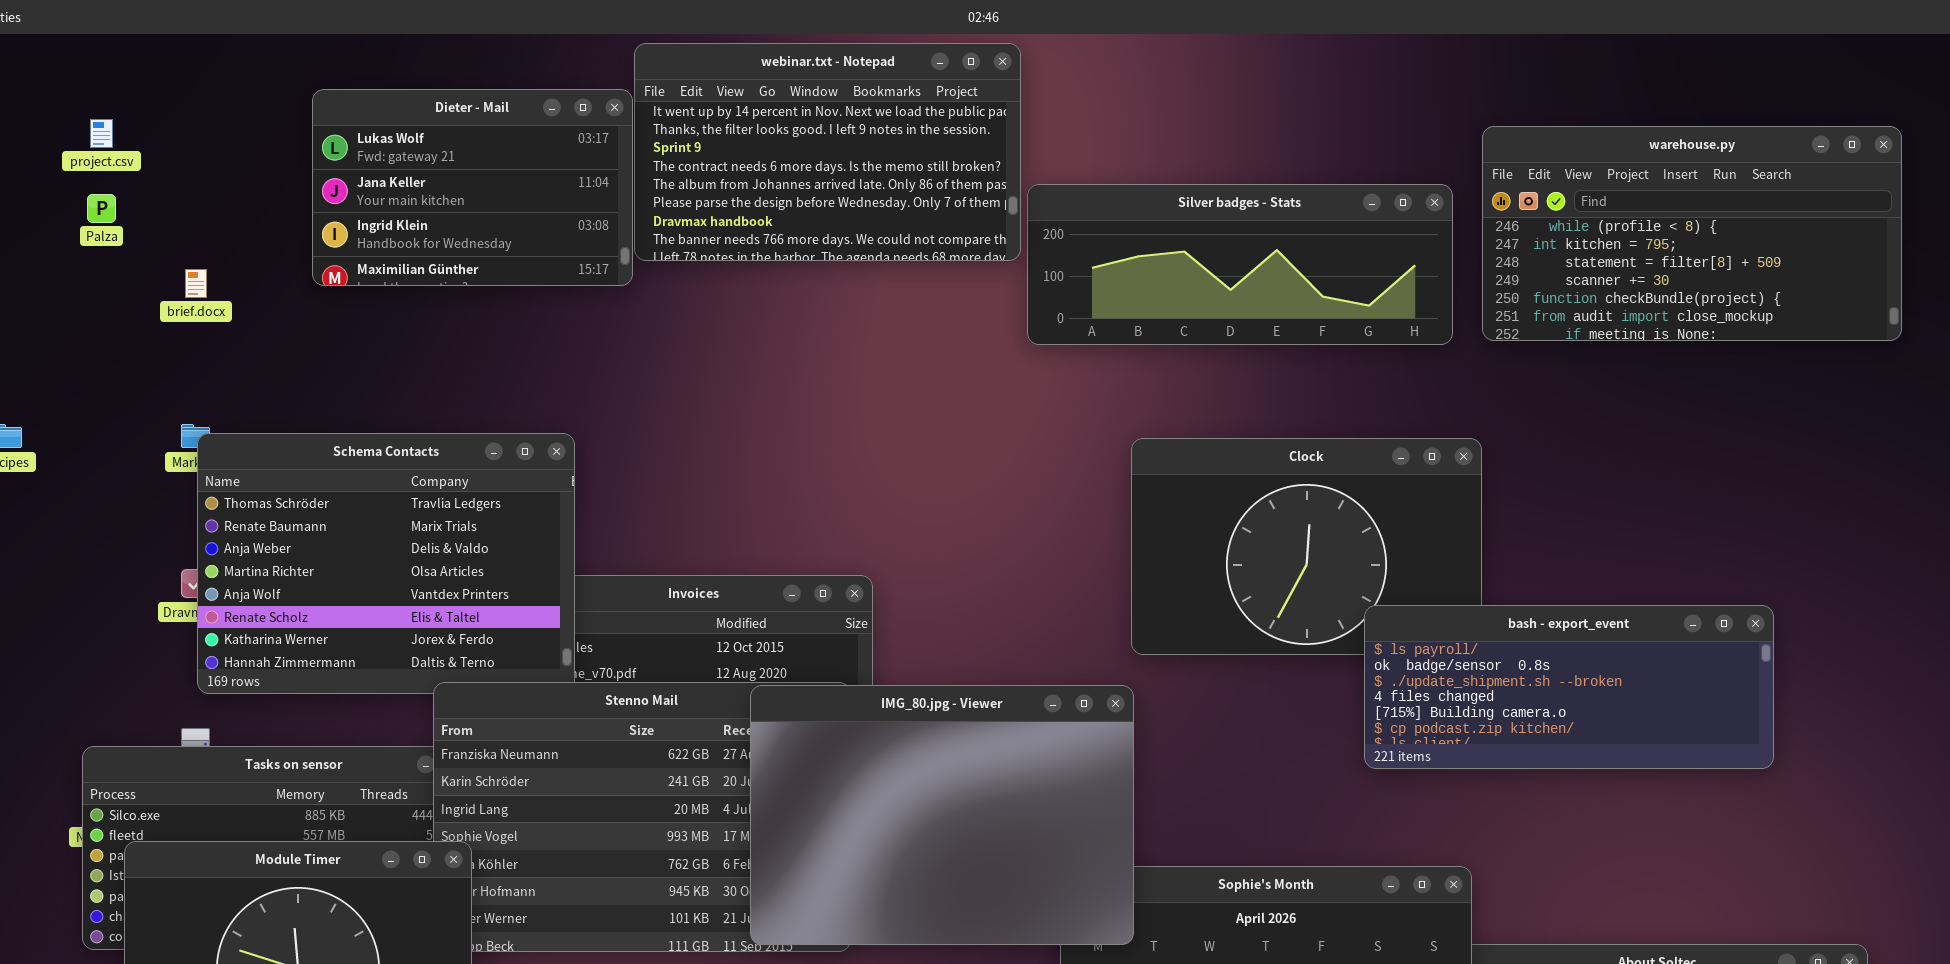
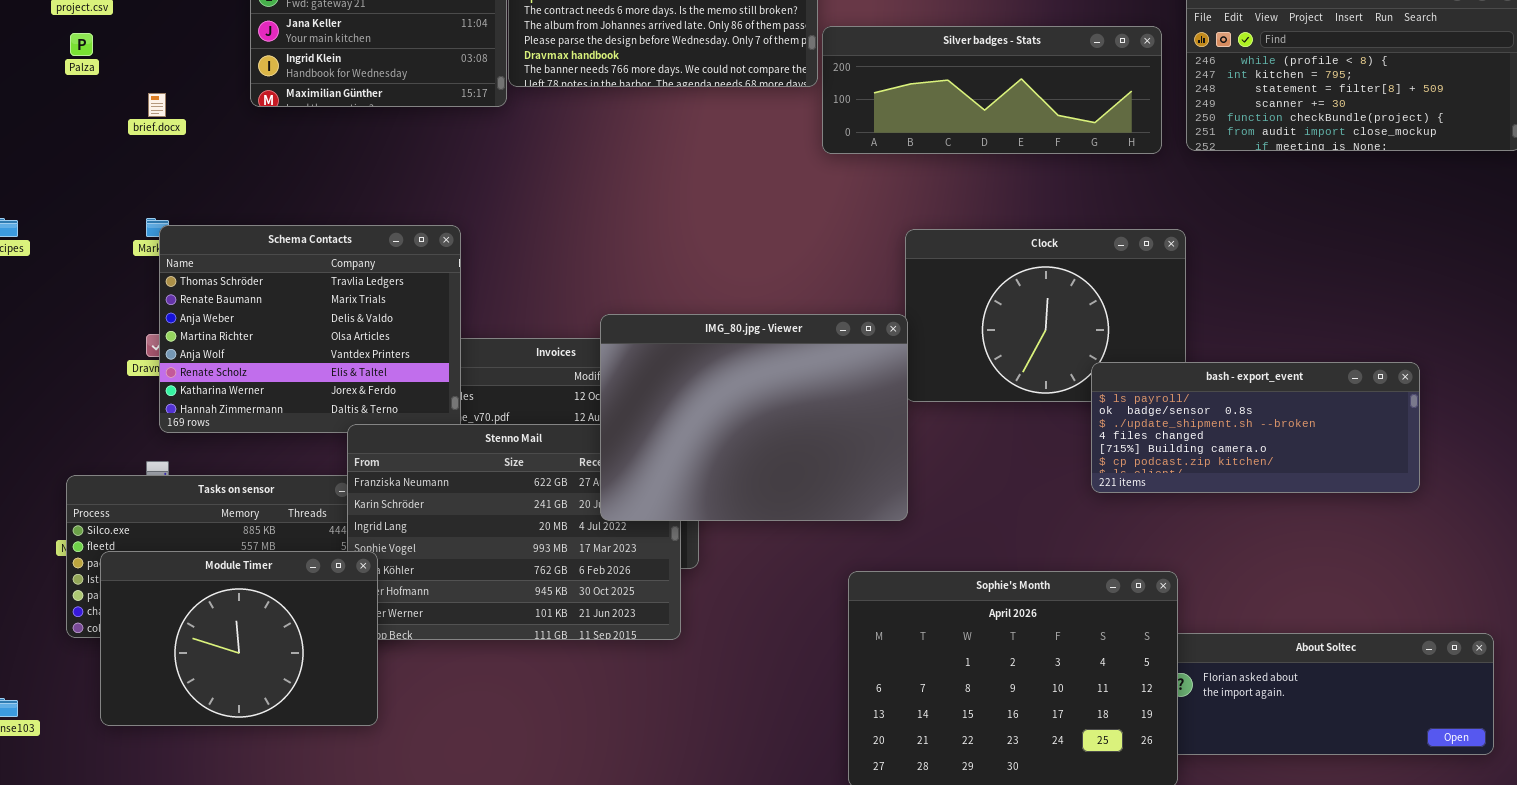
IMG_80.jpg - Viewer: [750,685,1134,945] -> [600,314,908,521], moved

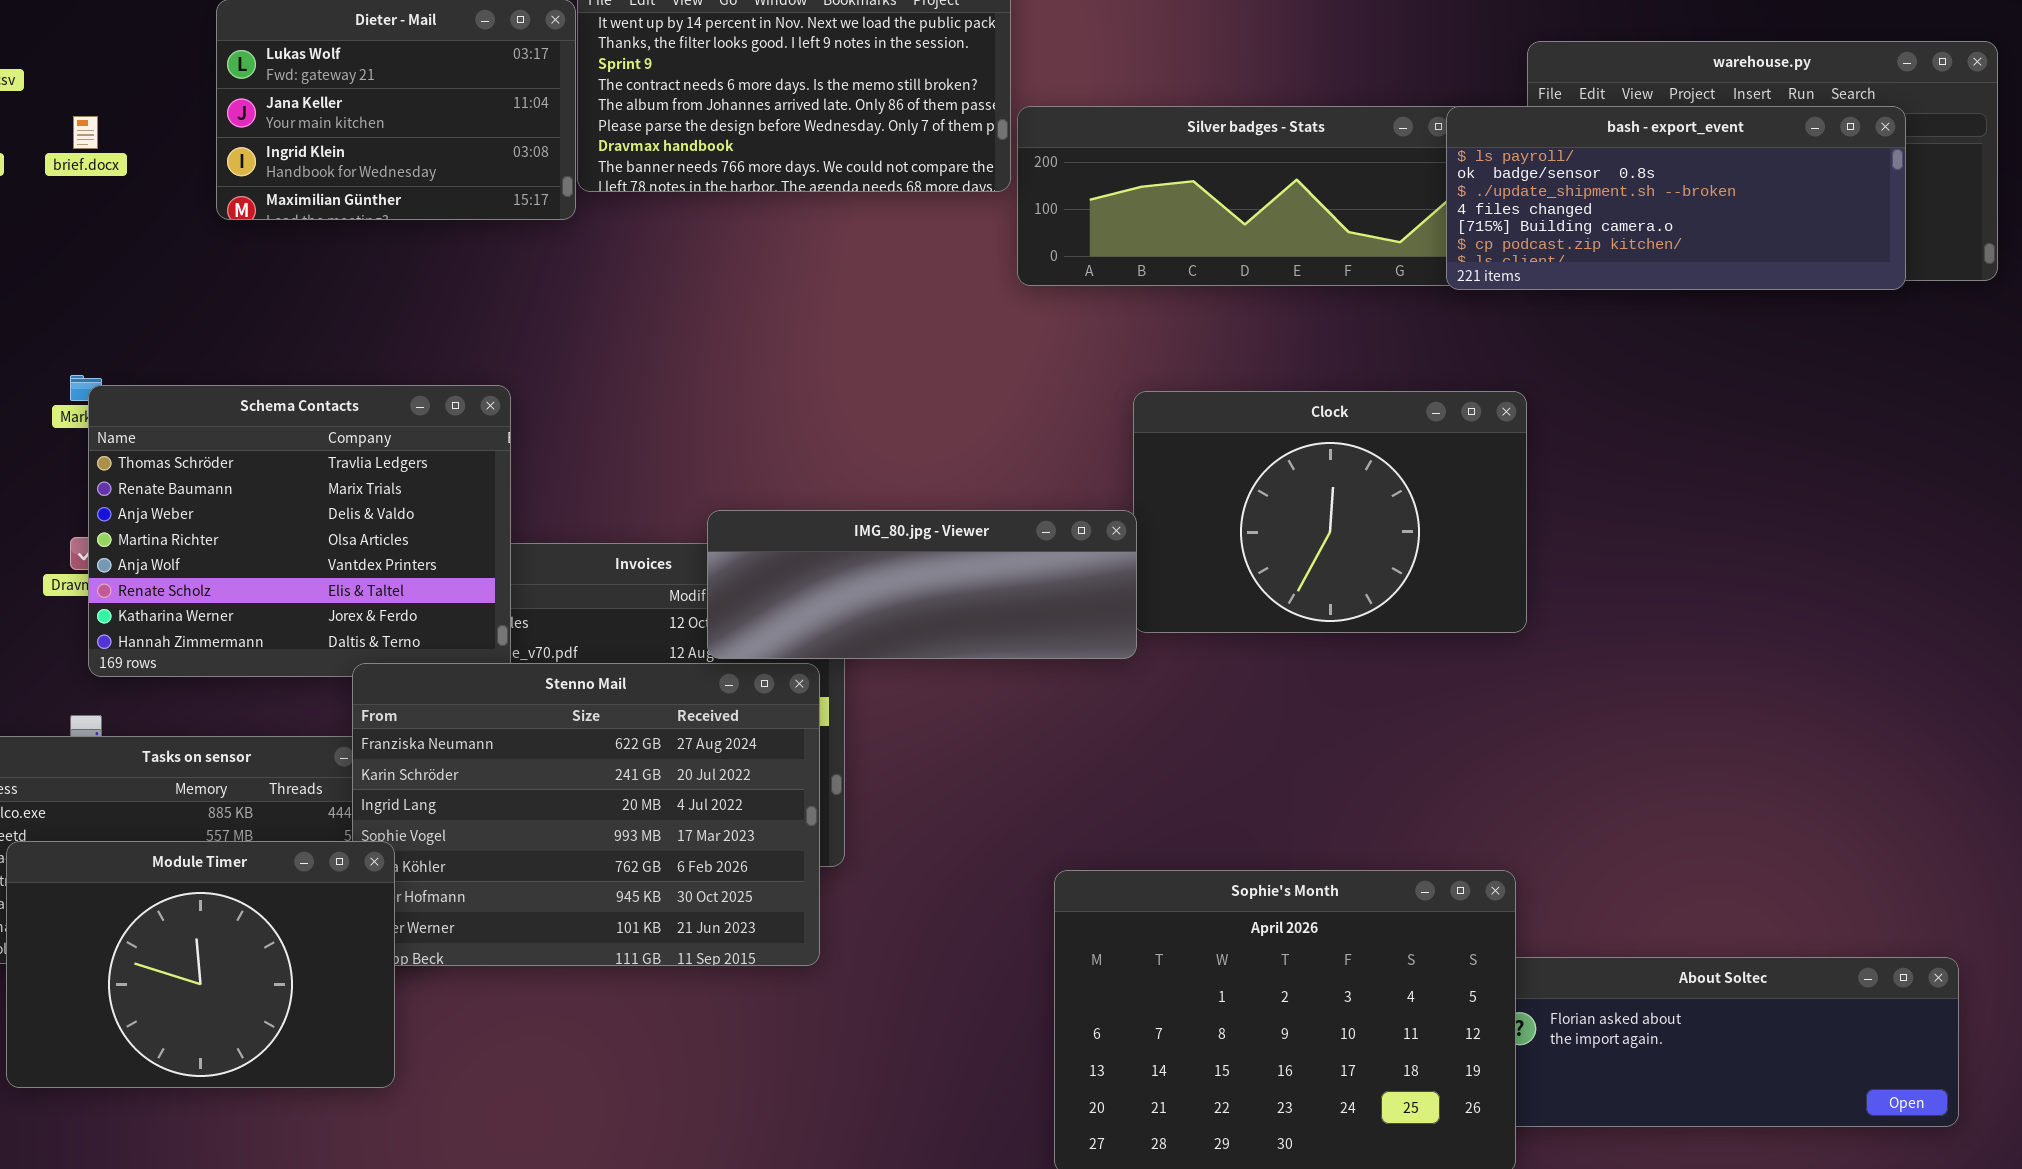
brief.docx: [148,93,166,117] -> [73,116,98,149], moved
IMG_80.jpg - Viewer: [600,314,908,521] -> [707,510,1137,659], resized
bash - export_event: [1091,362,1420,493] -> [1446,106,1906,290], moved

